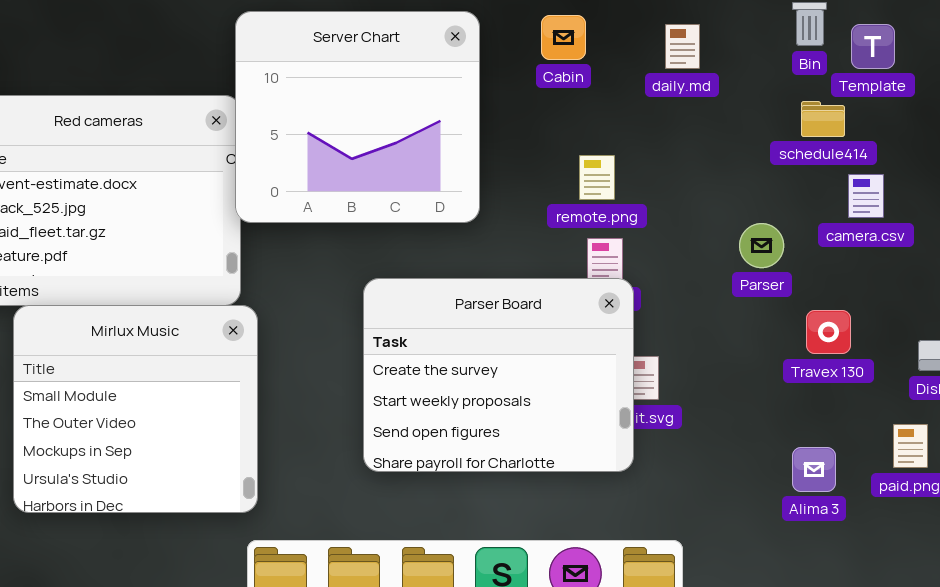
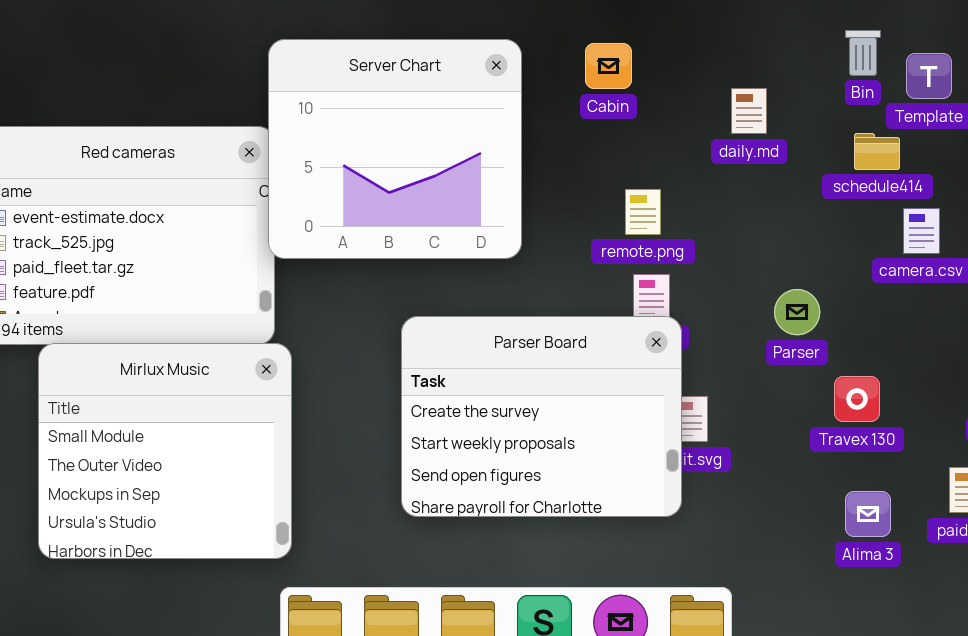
daily.md: [665,24,700,69] -> [731,88,767,134], moved
Parser: [739,223,784,268] -> [774,289,820,335], moved
Travex 130: [806,310,851,354] -> [834,376,880,422], moved

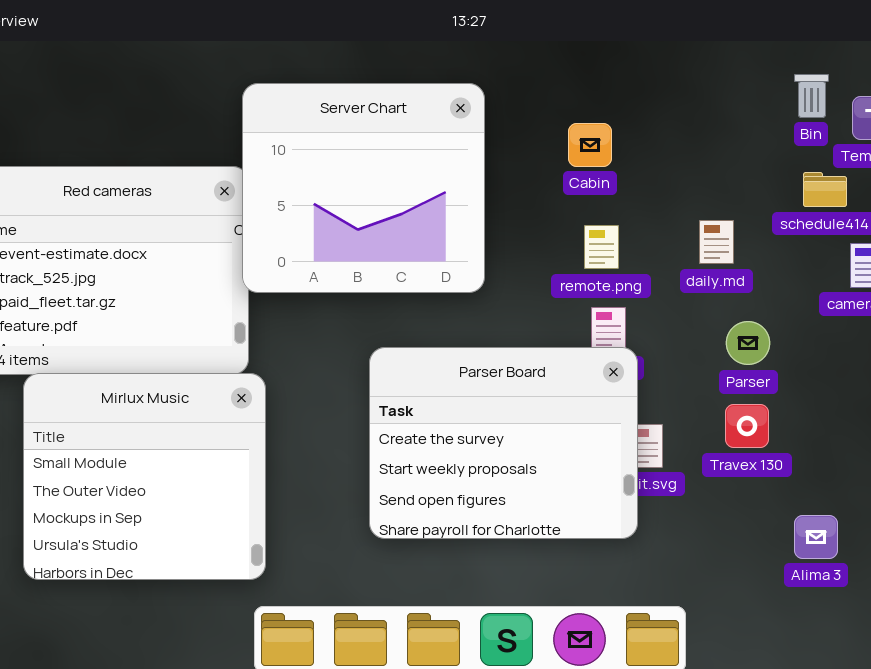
Cabin: [585,43,632,89] -> [568,123,612,167], moved
daily.md: [731,88,767,134] -> [699,220,734,264], moved
Travex 130: [834,376,880,422] -> [725,404,769,448], moved

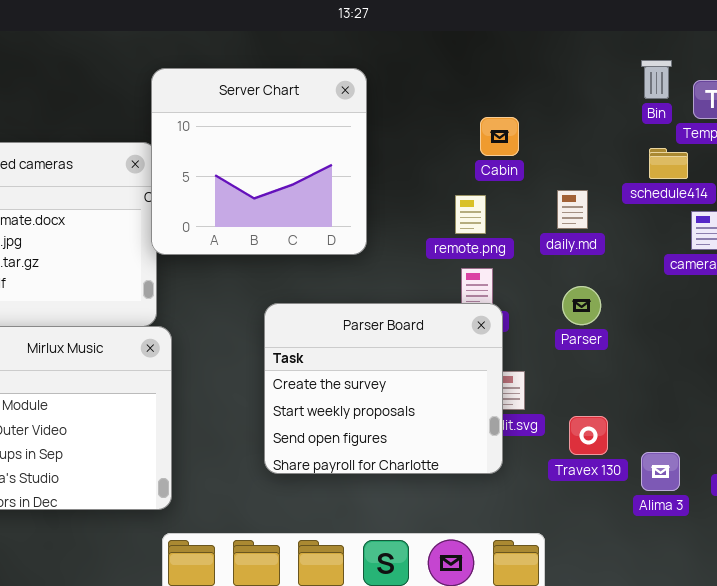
Cabin: [568,123,612,167] -> [480,117,519,156], moved
Parser: [726,321,770,365] -> [562,286,601,325], moved
Travex 130: [725,404,769,448] -> [569,416,608,455], moved

